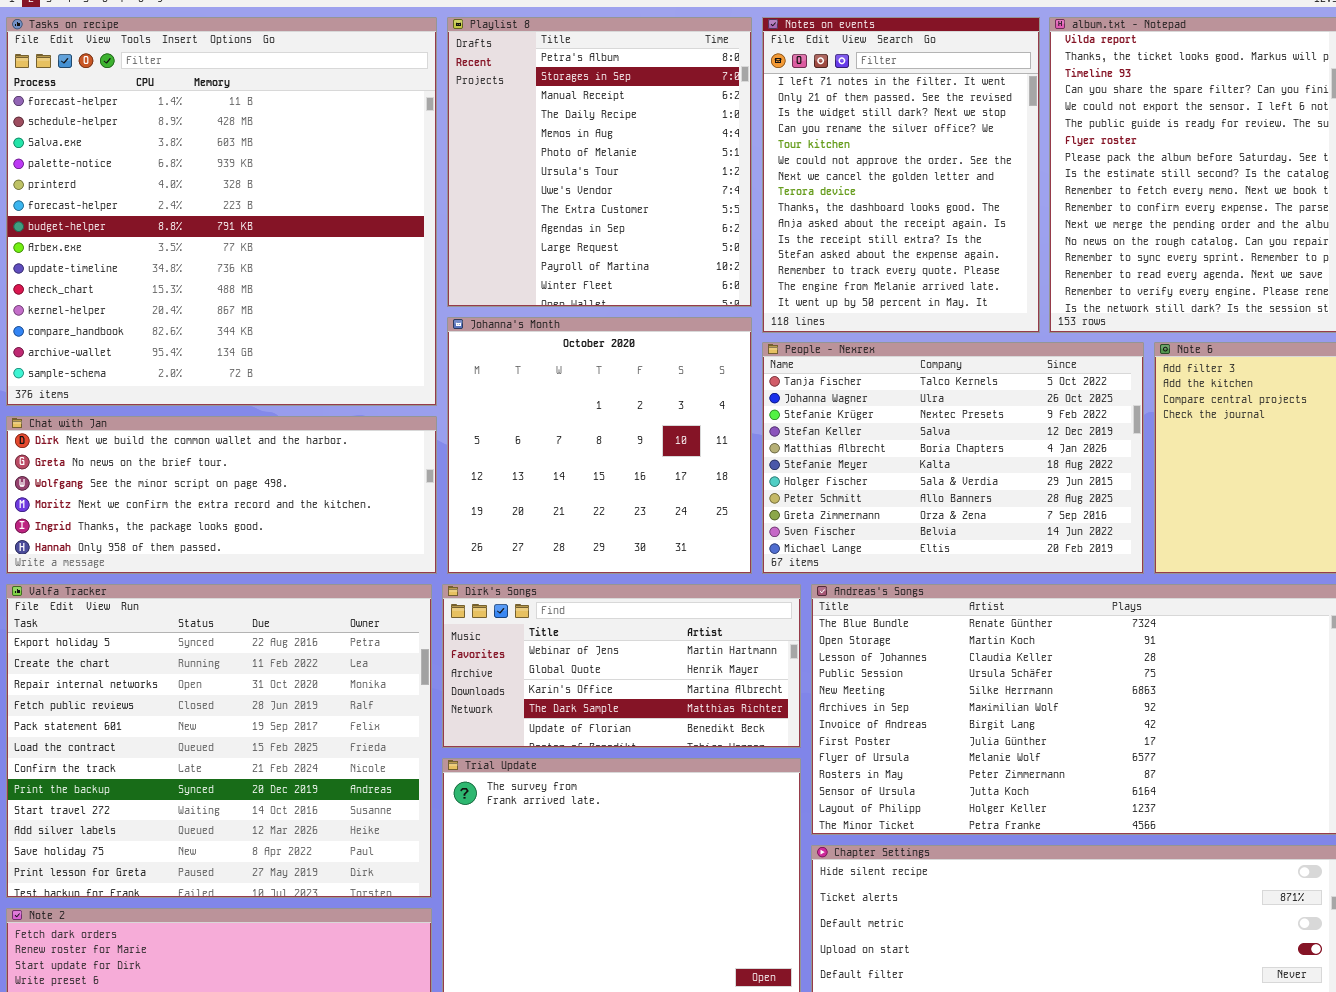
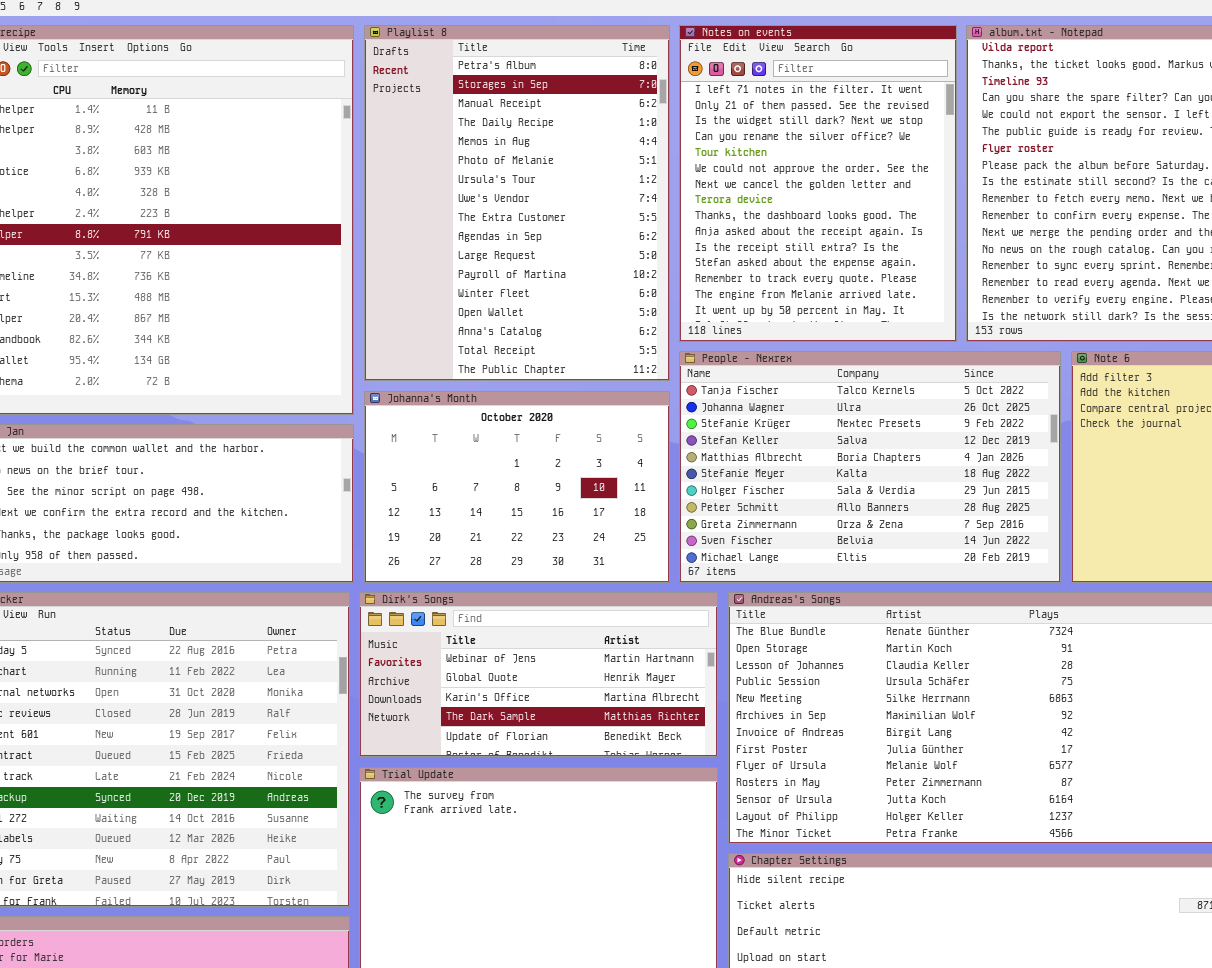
Playlist 8: [447,17,752,307] -> [364,25,670,381], resized
Johanna's Month: [447,317,752,574] -> [364,391,670,583], resized

